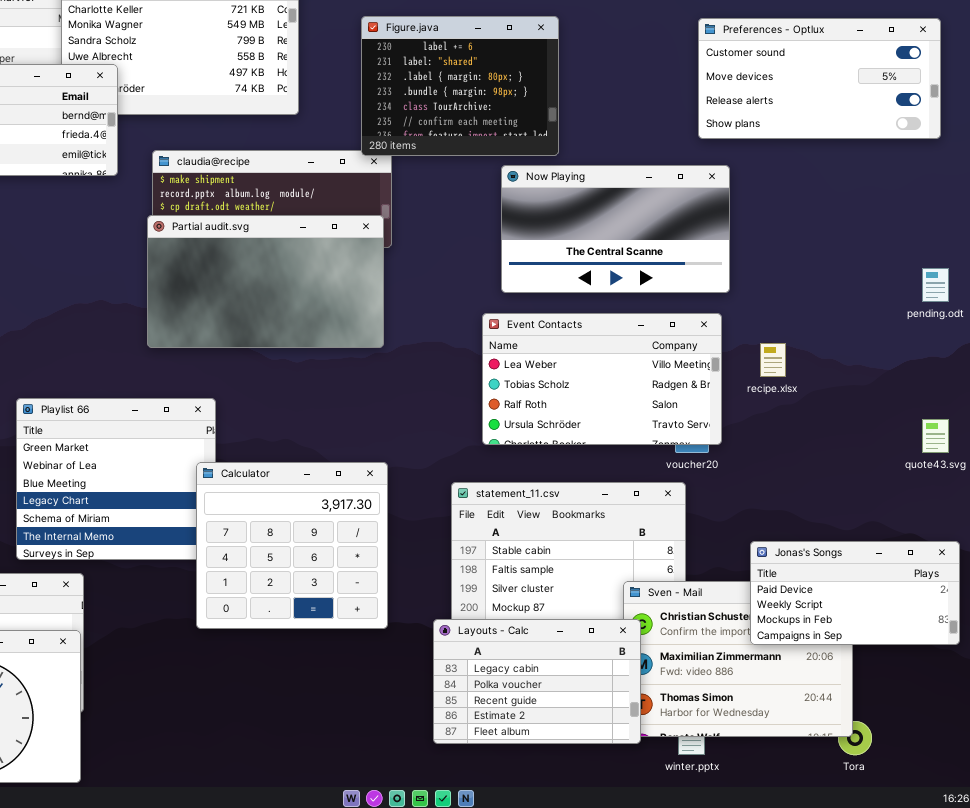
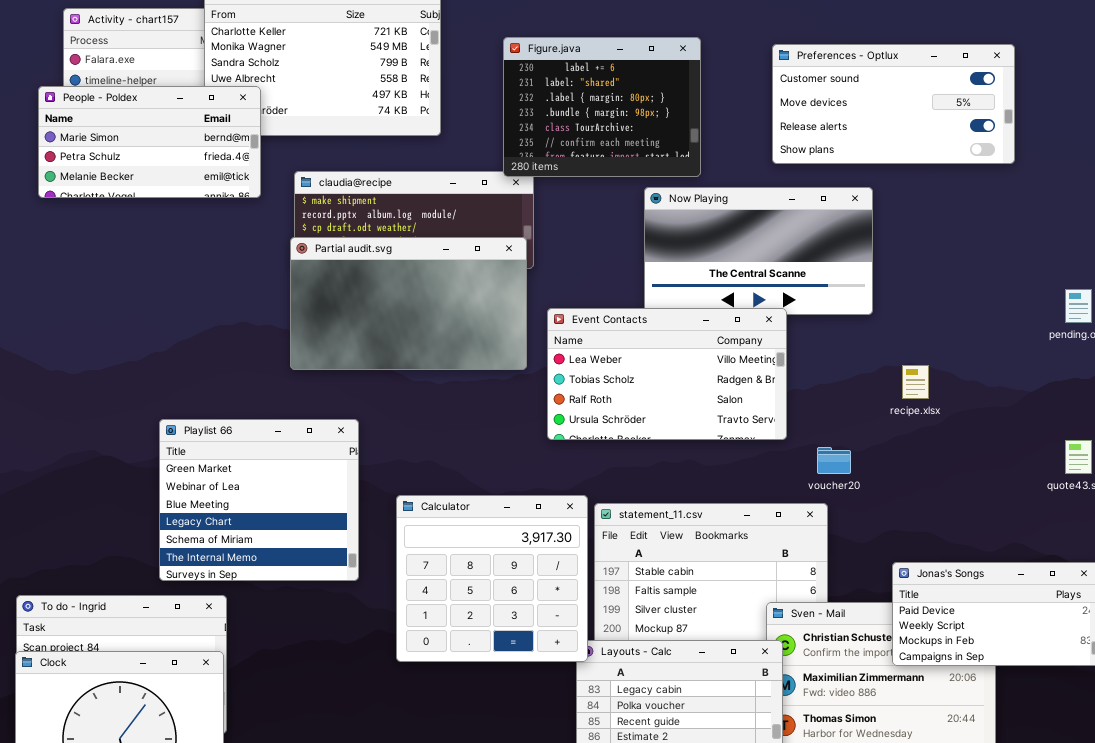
Preferences - Optlux: [698,18,941,139] -> [772,44,1015,164], moved
Event Contacts: [482,313,722,445] -> [547,308,787,440], moved
Calculator: [196,462,388,629] -> [396,495,588,662], moved

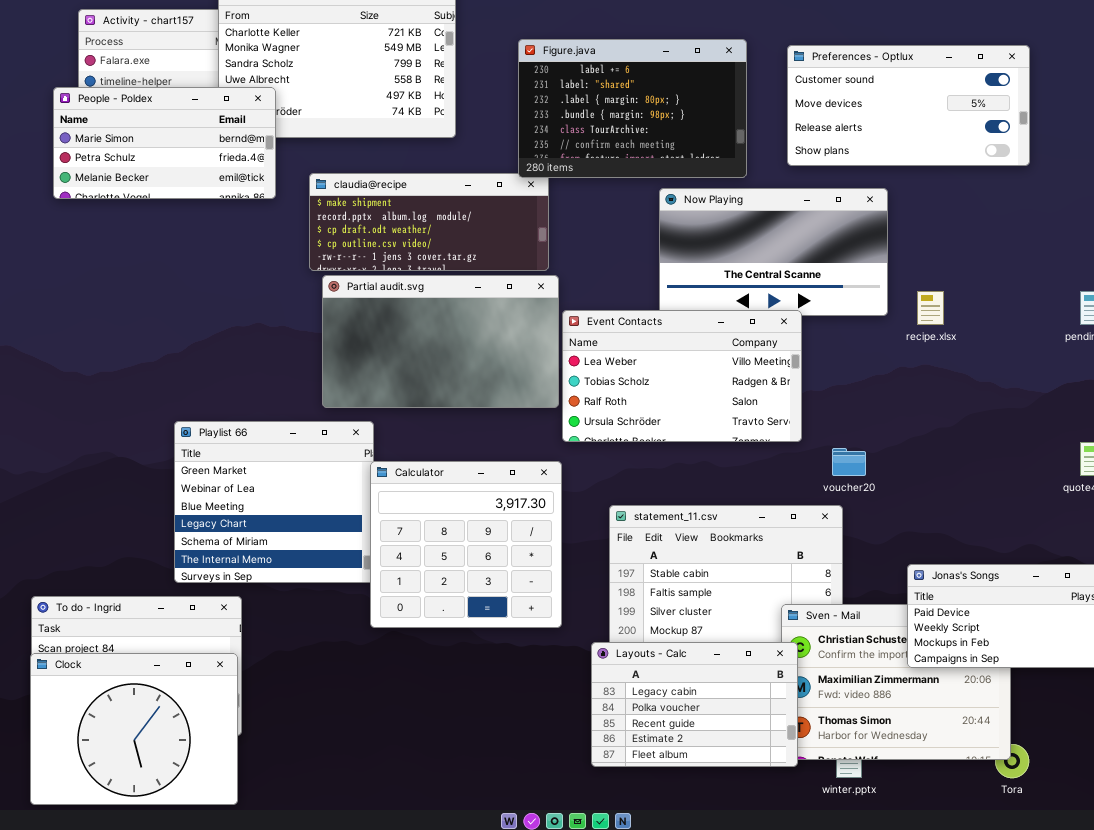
Figure.java: [503,37,701,177] -> [518,39,747,178], resized
Partial audit.svg: [290,237,527,370] -> [322,275,559,408], moved
recipe.xlsx: [902,365,929,399] -> [917,291,944,325], moved
Calculator: [396,495,588,662] -> [370,461,562,628], moved

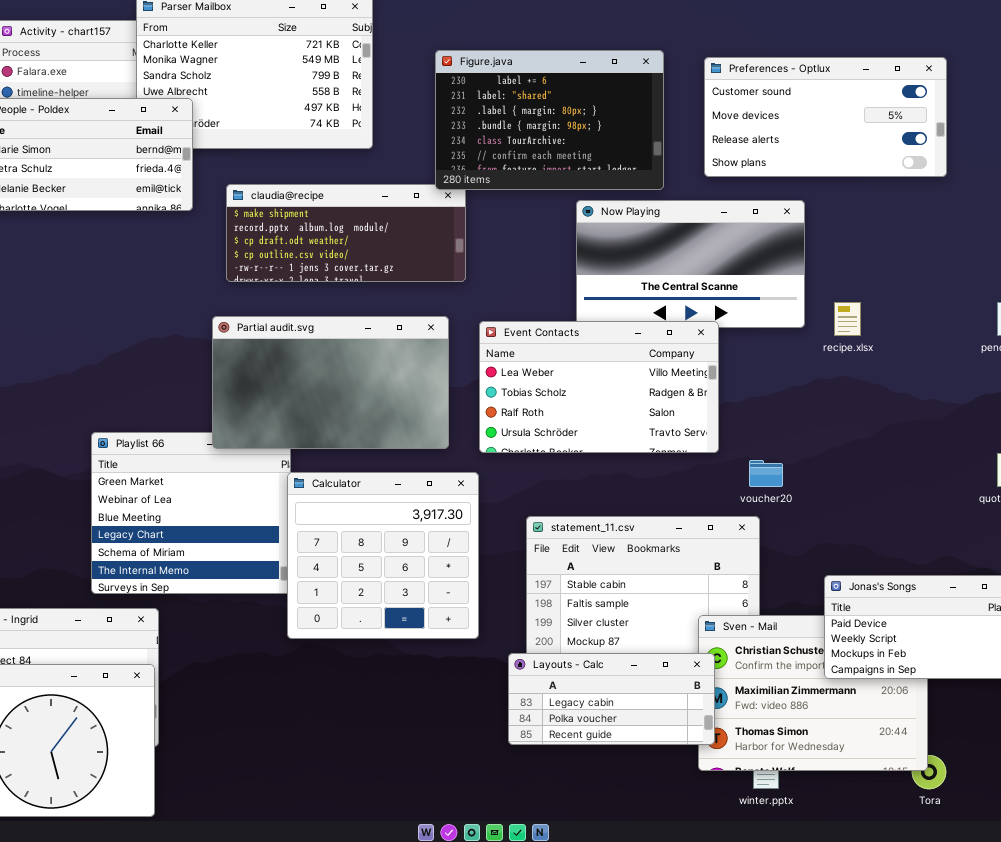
Partial audit.svg: [322,275,559,408] -> [212,316,449,449], moved
Layouts - Calc: [591,642,798,767] -> [508,653,715,745], resized

